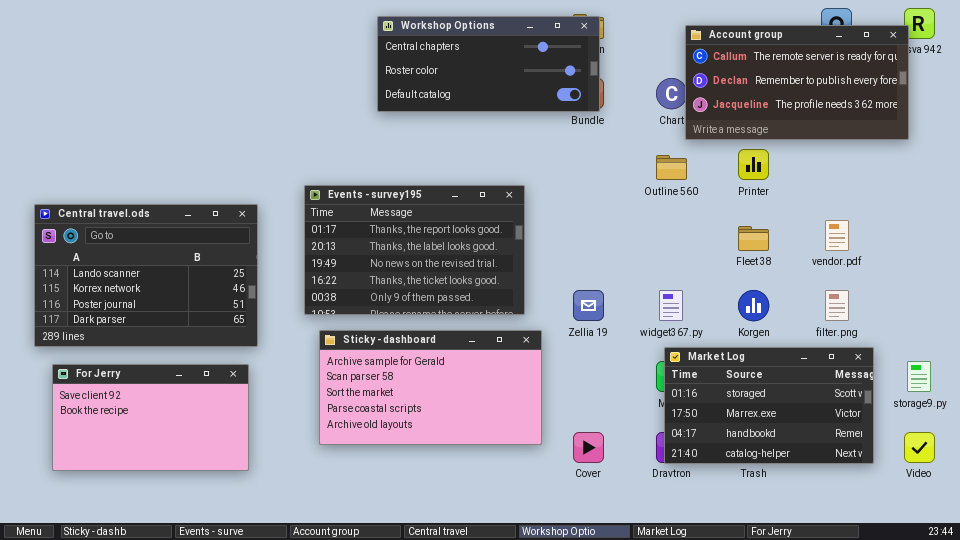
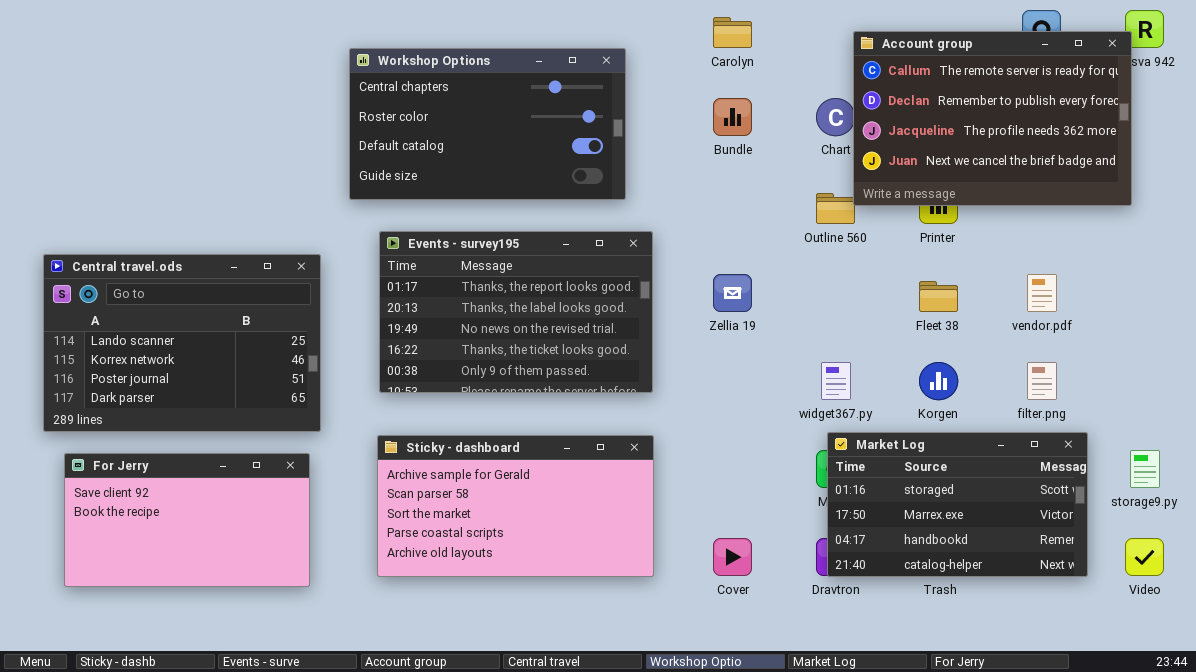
Workshop Options: [377,16,600,112] -> [349,48,626,200], moved, resized
Account group: [685,25,909,140] -> [853,31,1132,206], resized
Zellia 19: [573,290,604,321] -> [713,274,752,312], moved
Sticky - dashboard: [319,330,542,445] -> [377,435,654,577], moved

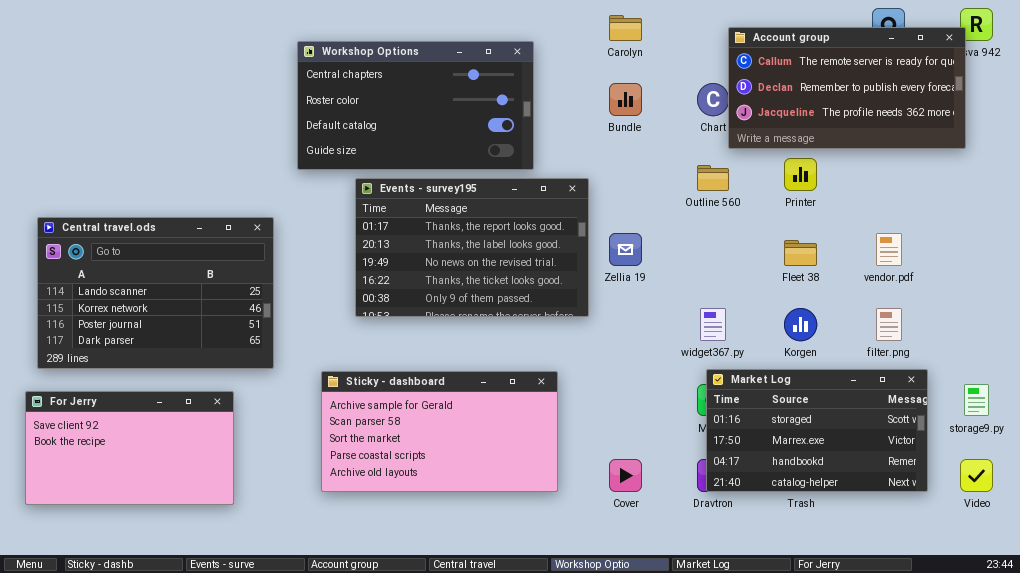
Account group: [853,31,1132,206] -> [728,27,966,149], resized
Events - survey195: [379,231,653,393] -> [355,178,589,317], moved
For Jerry: [64,453,310,587] -> [25,391,234,505], moved

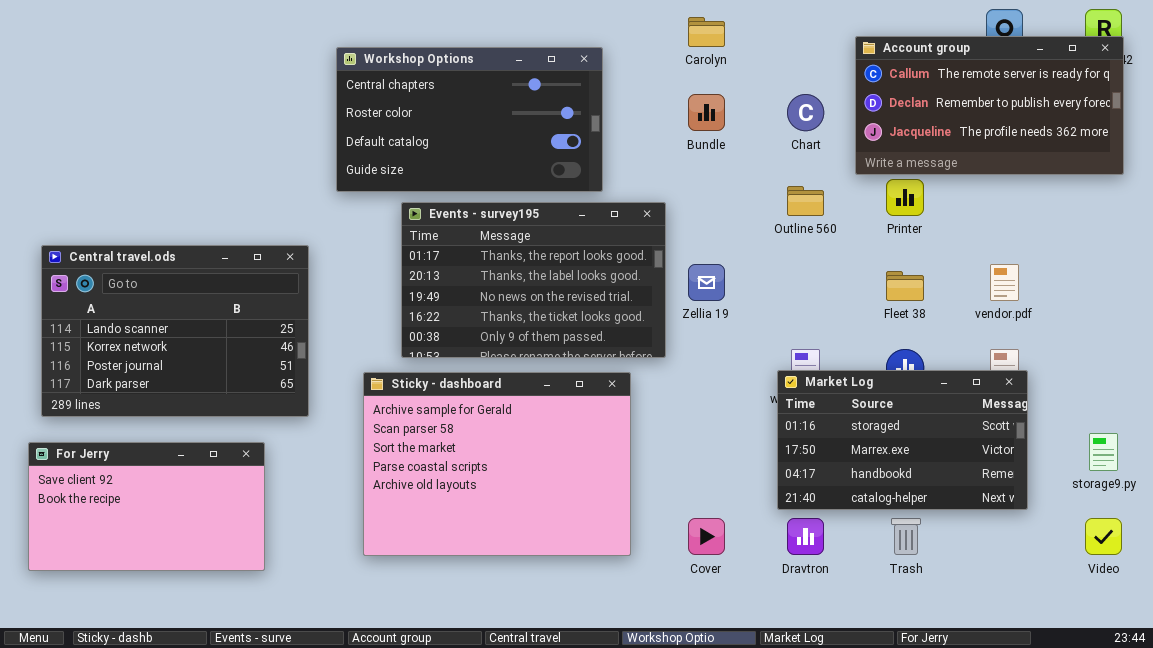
Account group: [728,27,966,149] -> [855,36,1124,175], moved
Market Log: [706,369,928,492] -> [777,370,1028,510], moved
Sticky - dashboard: [321,371,558,492] -> [363,372,631,556], resized

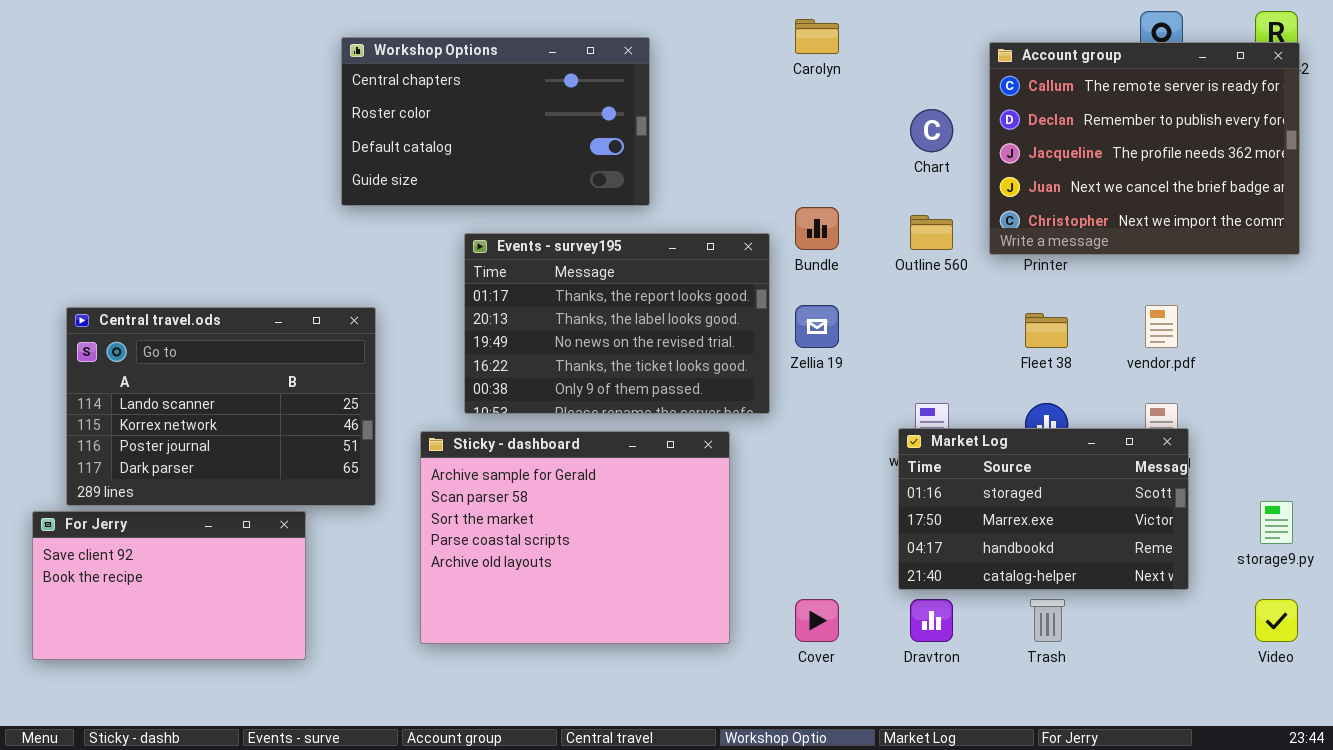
Account group: [855,36,1124,175] -> [989,42,1300,255], resized
Workshop Options: [336,47,603,192] -> [341,37,650,206], moved
Bundle: [688,94,725,131] -> [795,207,839,250], moved
Central travel.ods: [41,245,309,417] -> [66,307,376,506], moved

